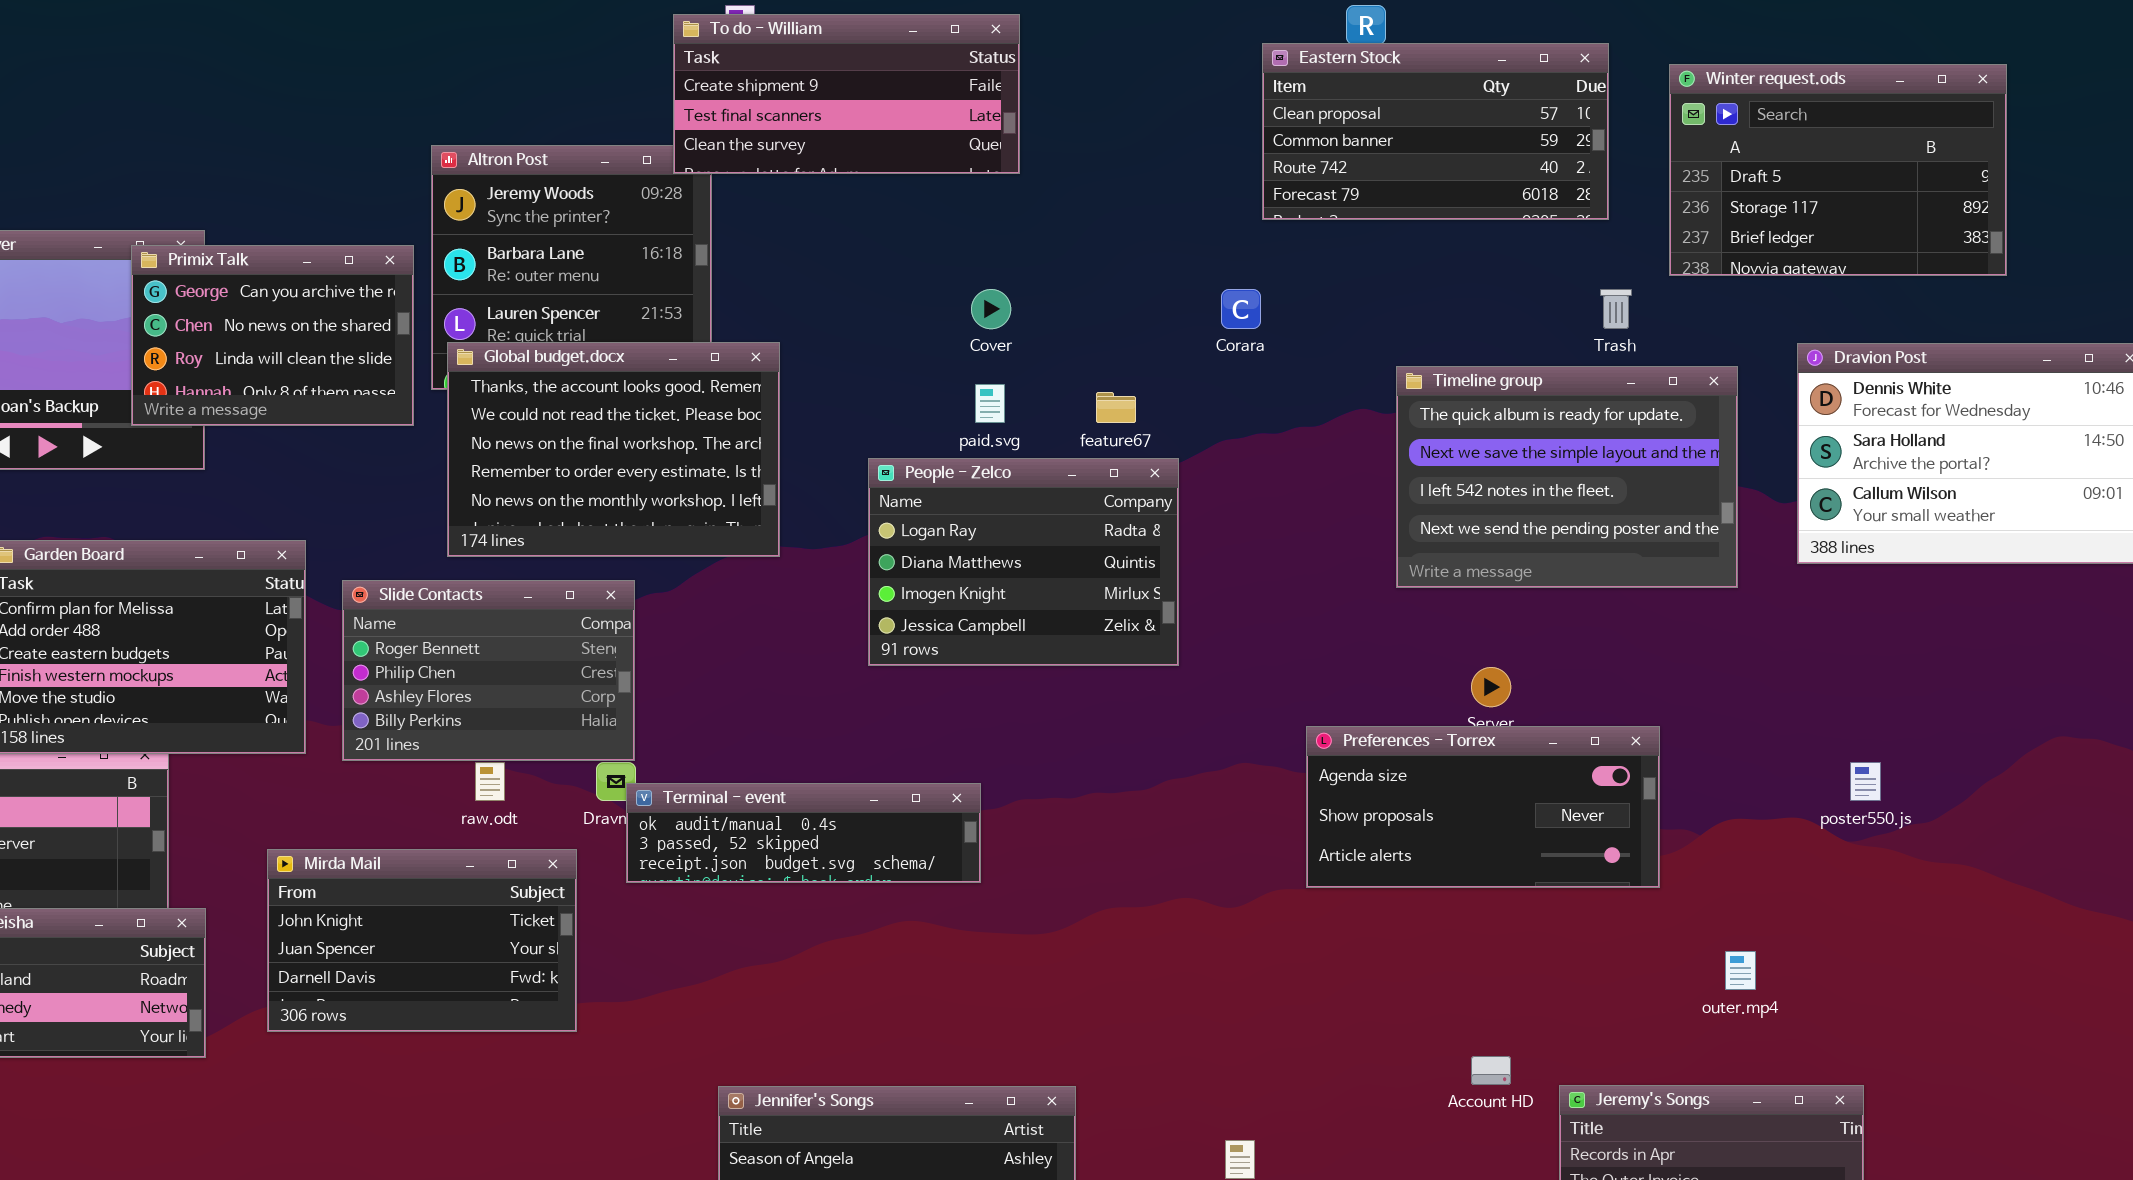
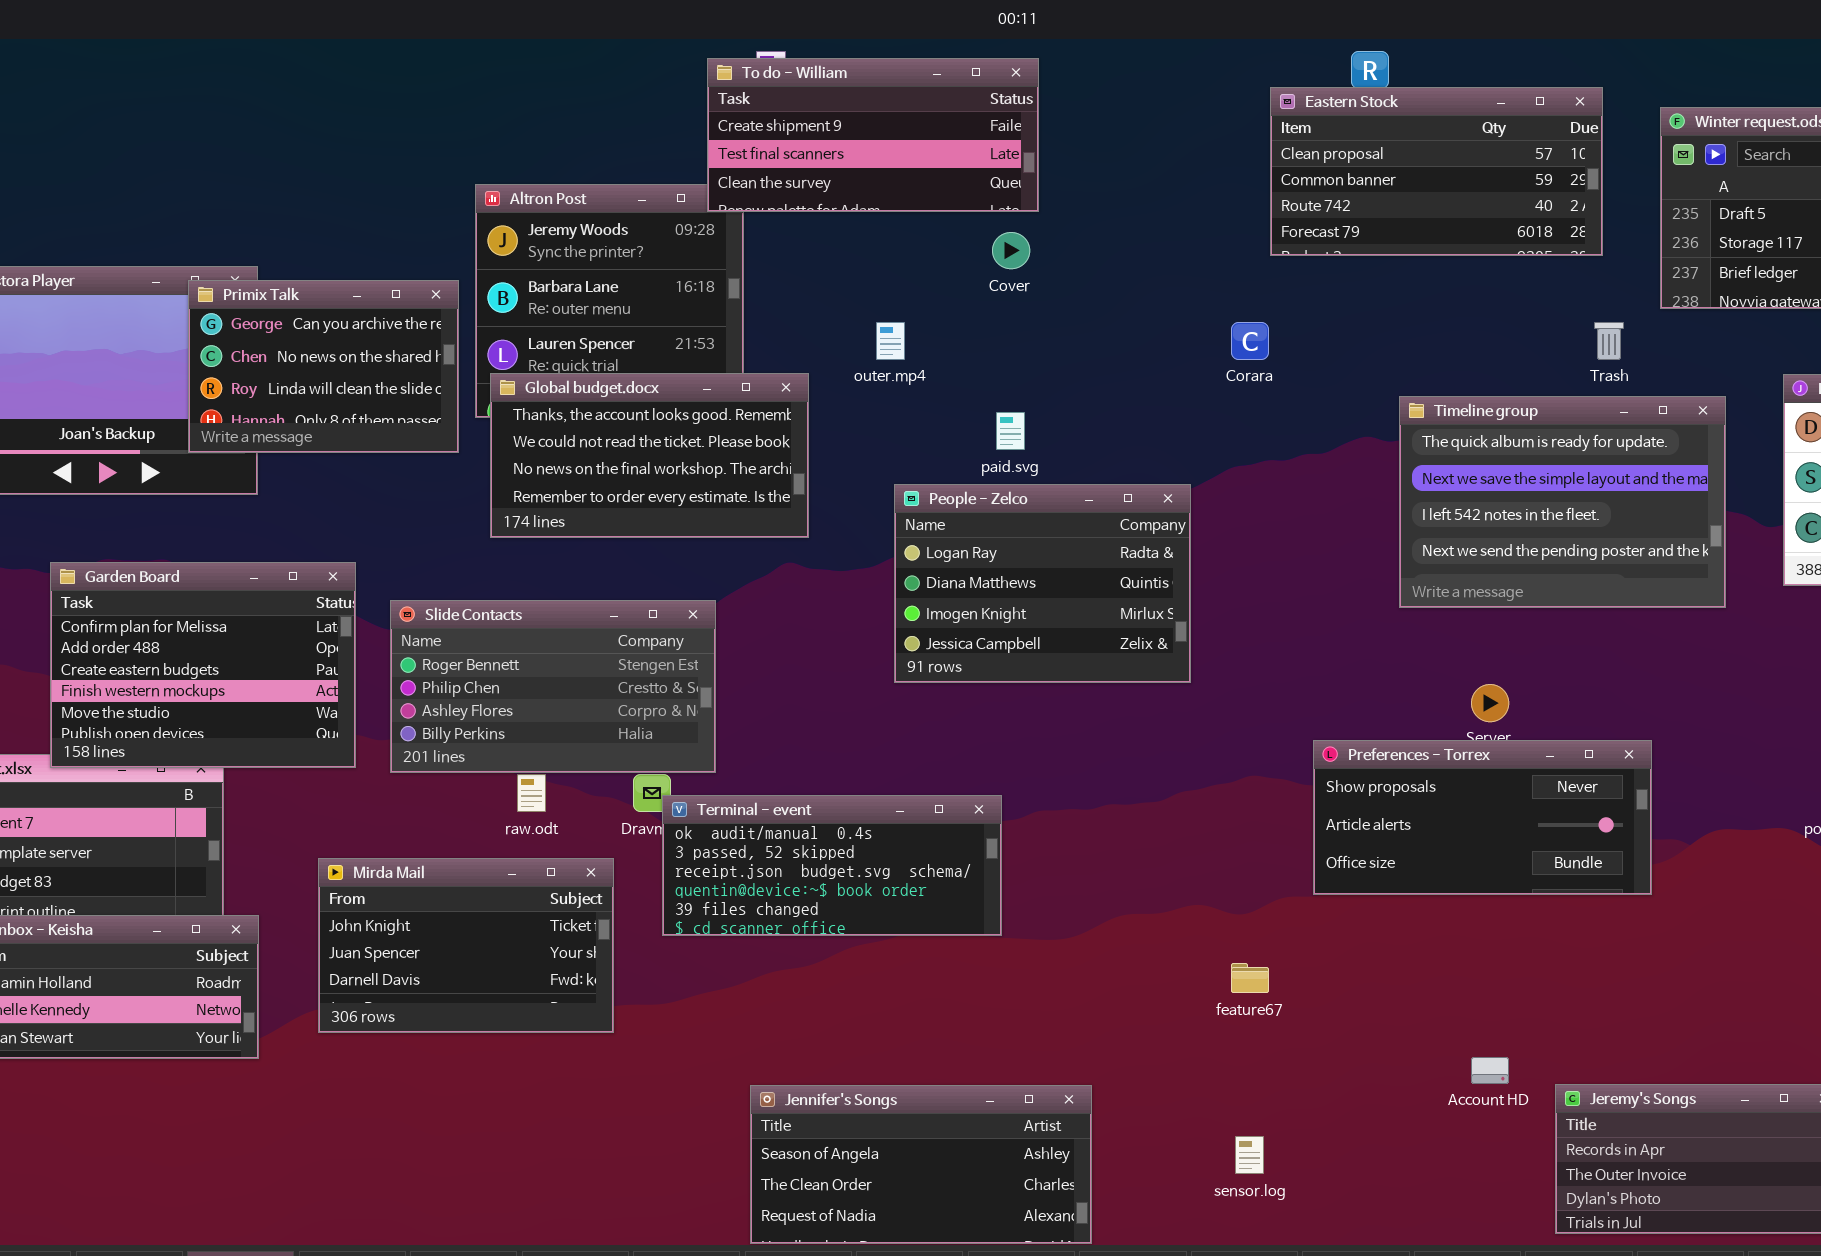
Cover: [971,289,1011,329] -> [992,232,1030,269], moved
Global budget.docx: [447,342,780,557] -> [490,373,809,538], resized
feature67: [1096,392,1136,423] -> [1231,963,1269,993], moved
Slide Contacts: [342,580,635,761] -> [390,600,716,773], resized
Preferences - Torrex: [1306,726,1660,888] -> [1313,740,1652,895], scrolled down 1 row
Terminal - event: [626,783,981,883] -> [662,795,1002,936], resized
outer.mp4: [1725,951,1756,990] -> [876,322,905,360], moved

